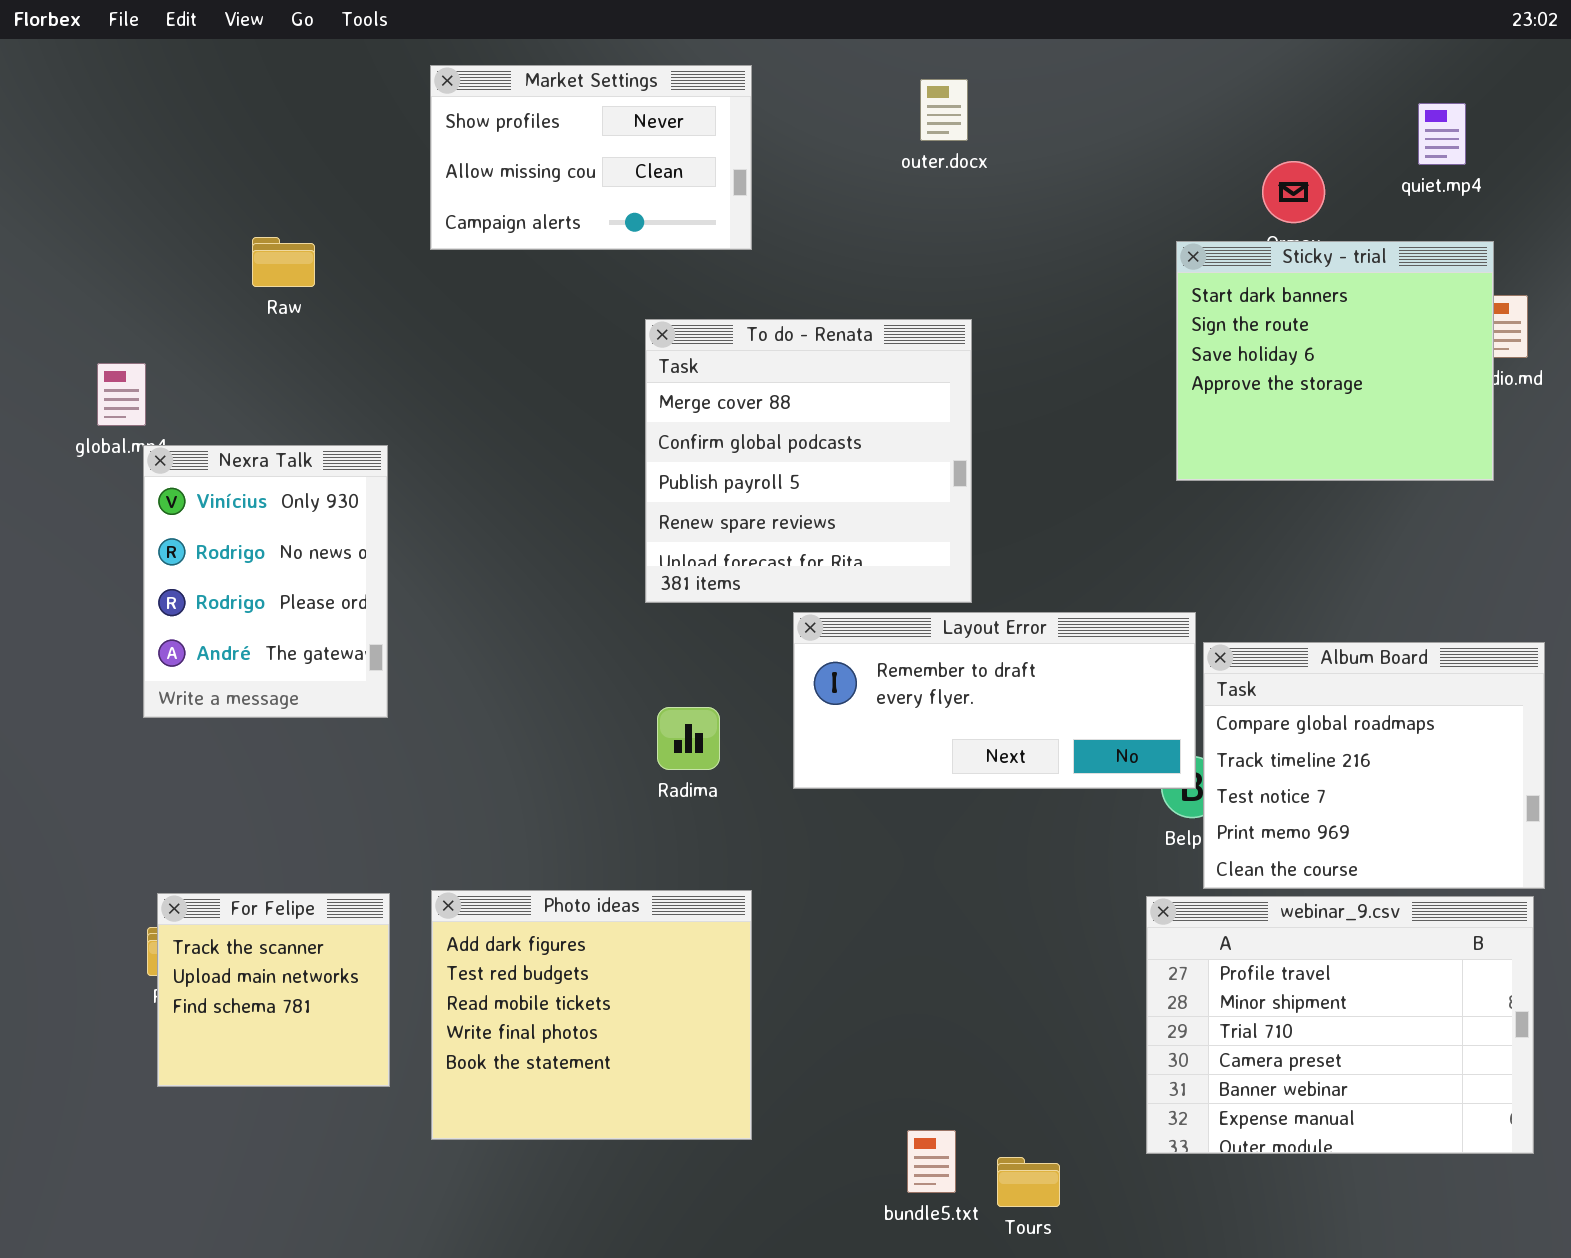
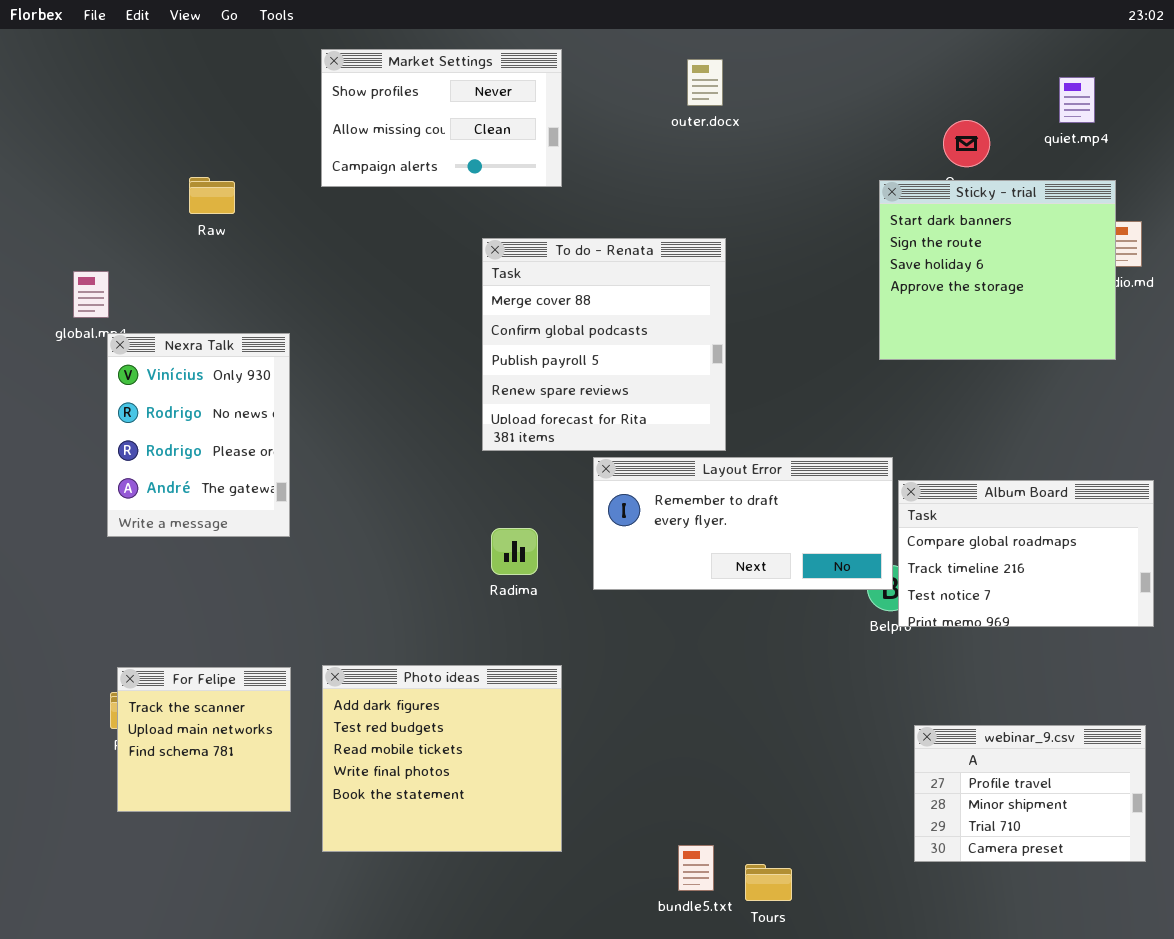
Album Board: [1203,642,1545,889] -> [898,480,1154,627], resized
webinar_9.csv: [1146,896,1534,1154] -> [914,725,1146,862], resized

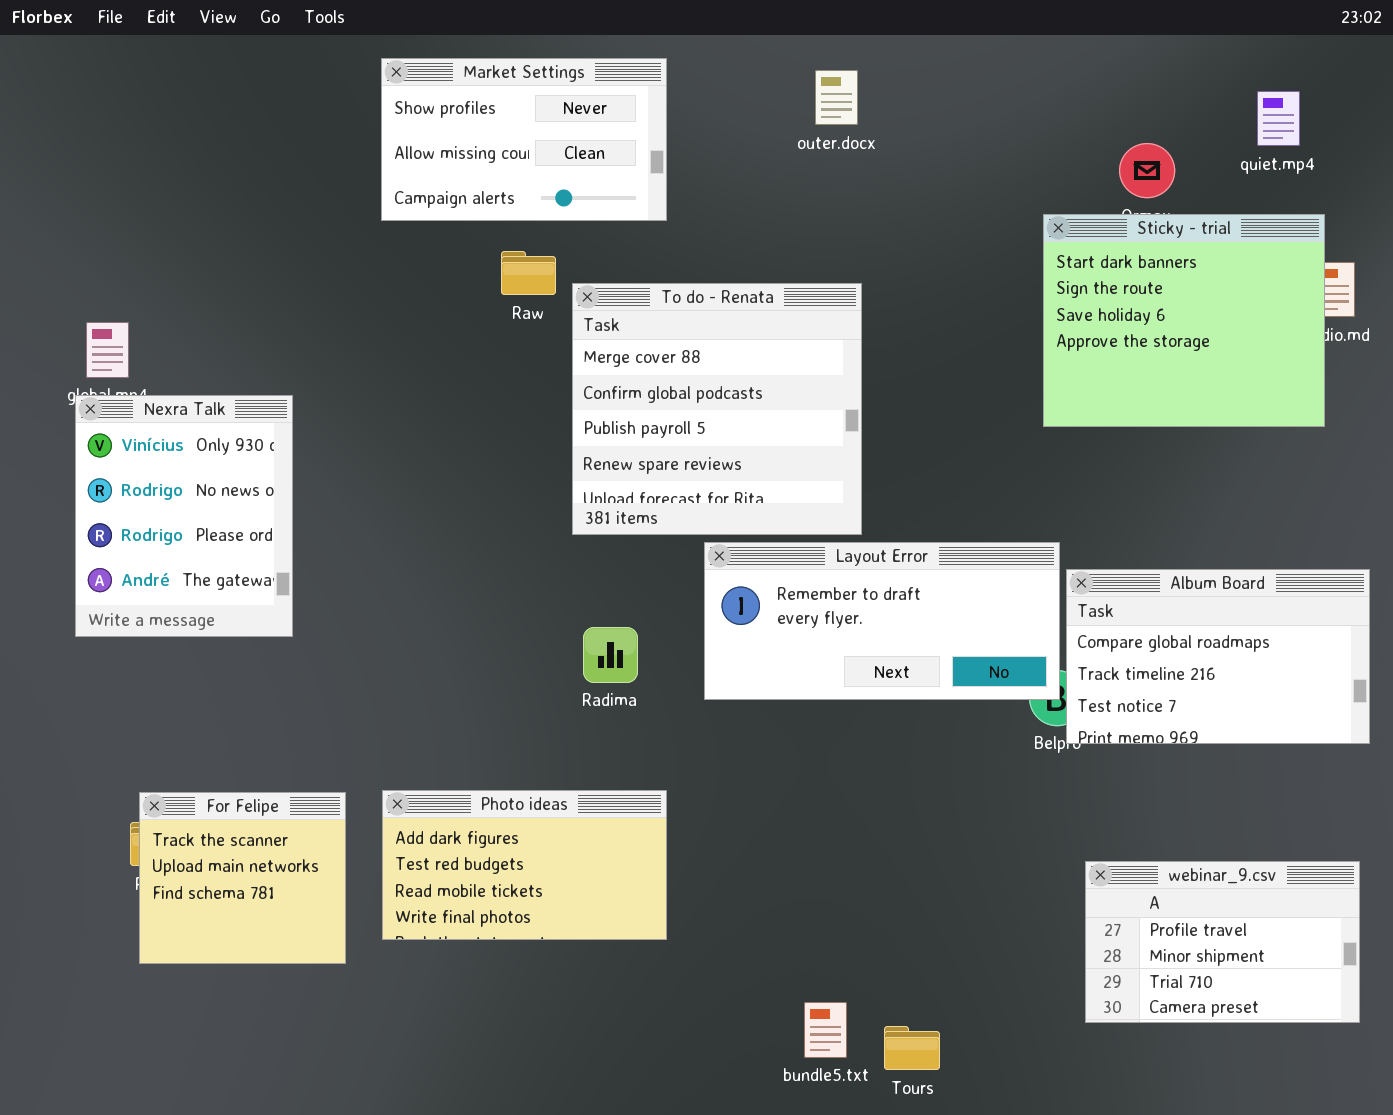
Raw: [189,177,235,214] -> [501,251,556,295], moved
Nexra Talk: [107,333,290,537] -> [75,395,293,637], moved
Photo ideas: [322,665,562,852] -> [382,790,667,940], resized

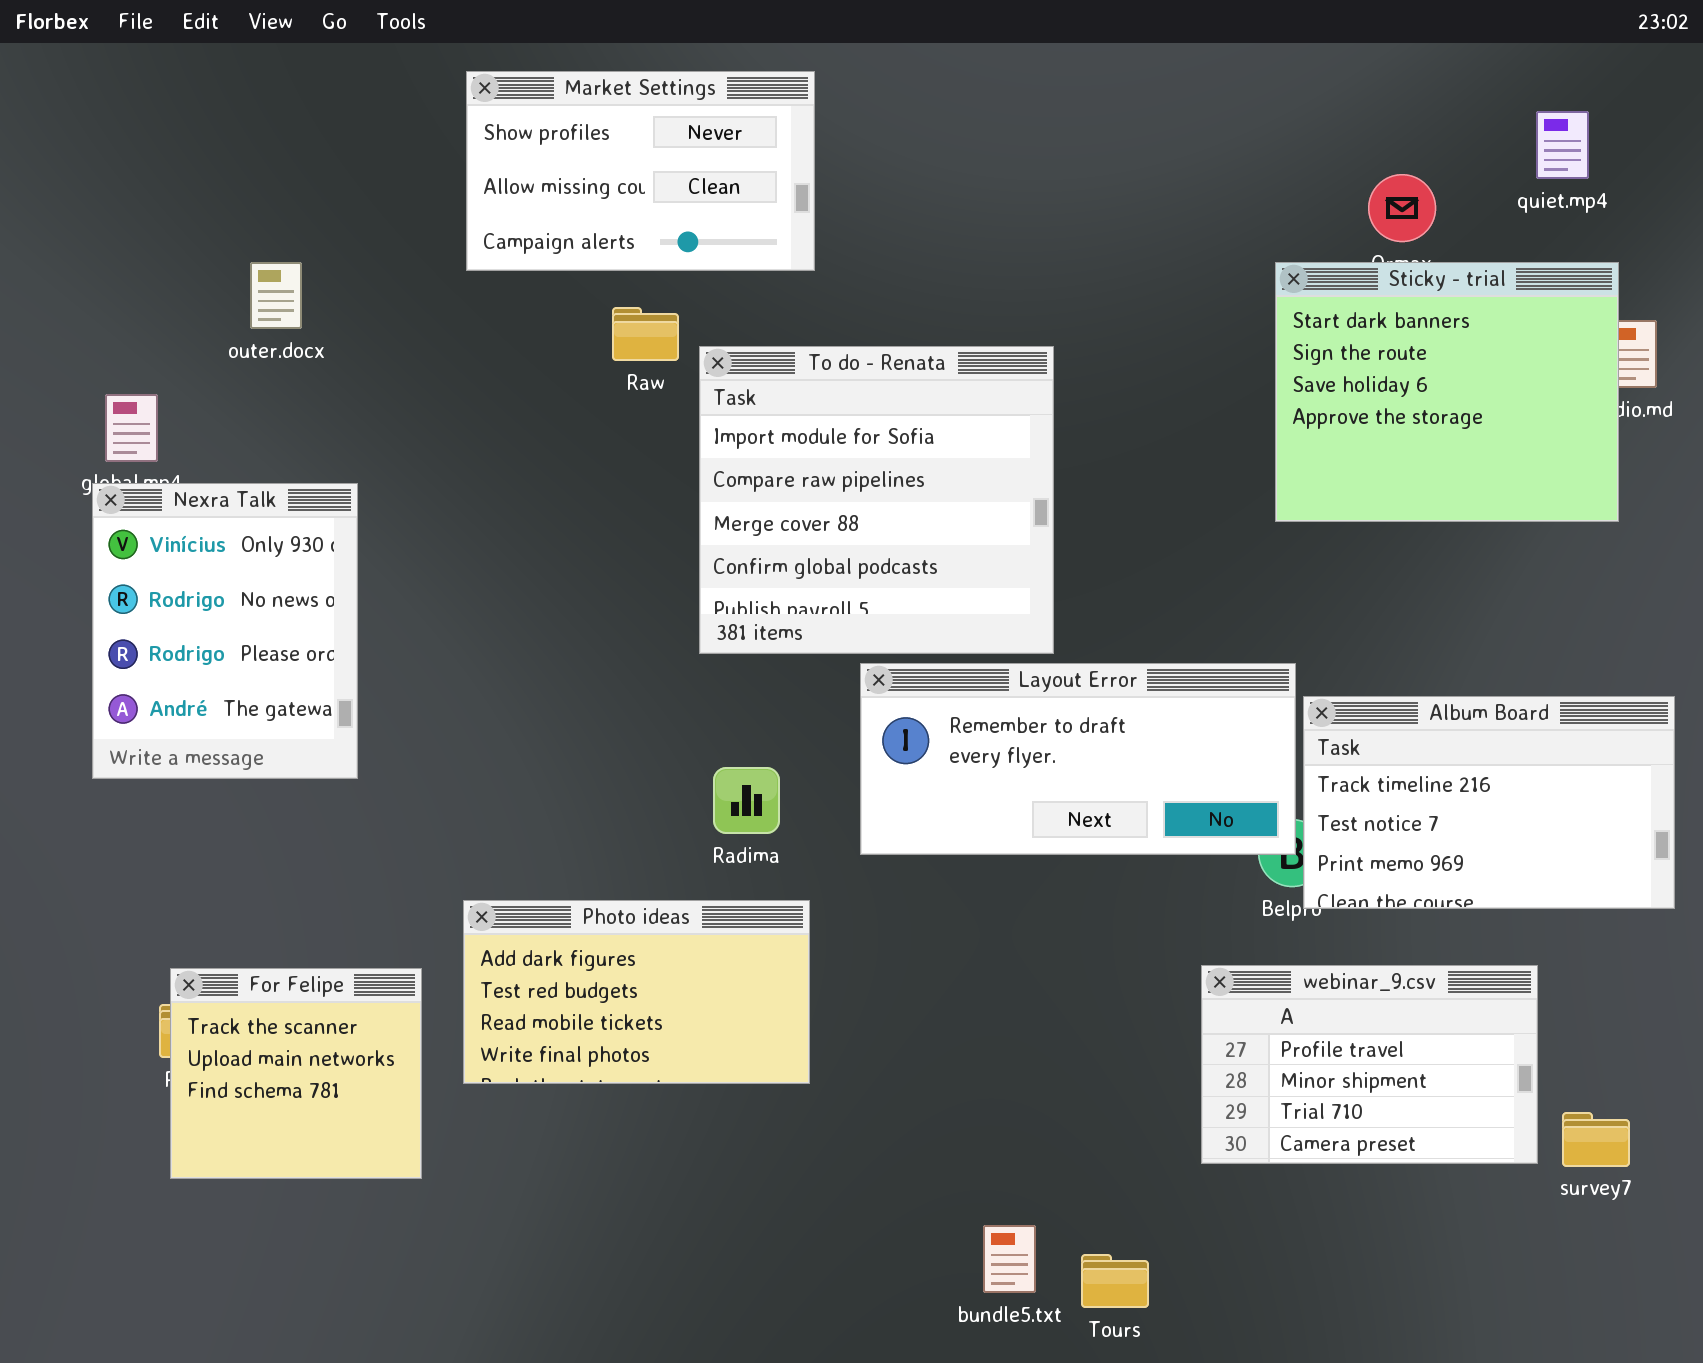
outer.docx: [815,70,858,125] -> [250,262,302,329], moved
To do - Renata: [572,283,862,535] -> [699,346,1054,654], scrolled up 2 rows
Album Board: [1066,569,1370,744] -> [1303,696,1675,909], scrolled down 1 row
Photo ideas: [382,790,667,940] -> [463,900,810,1084], moved
webinar_9.csv: [1085,861,1360,1023] -> [1201,965,1538,1164], moved

